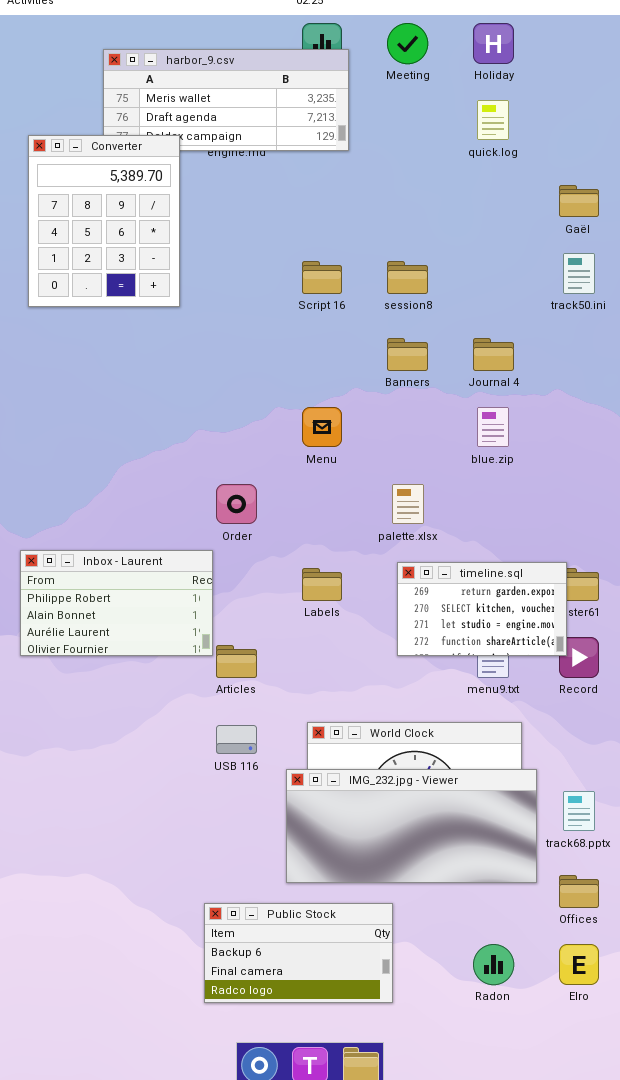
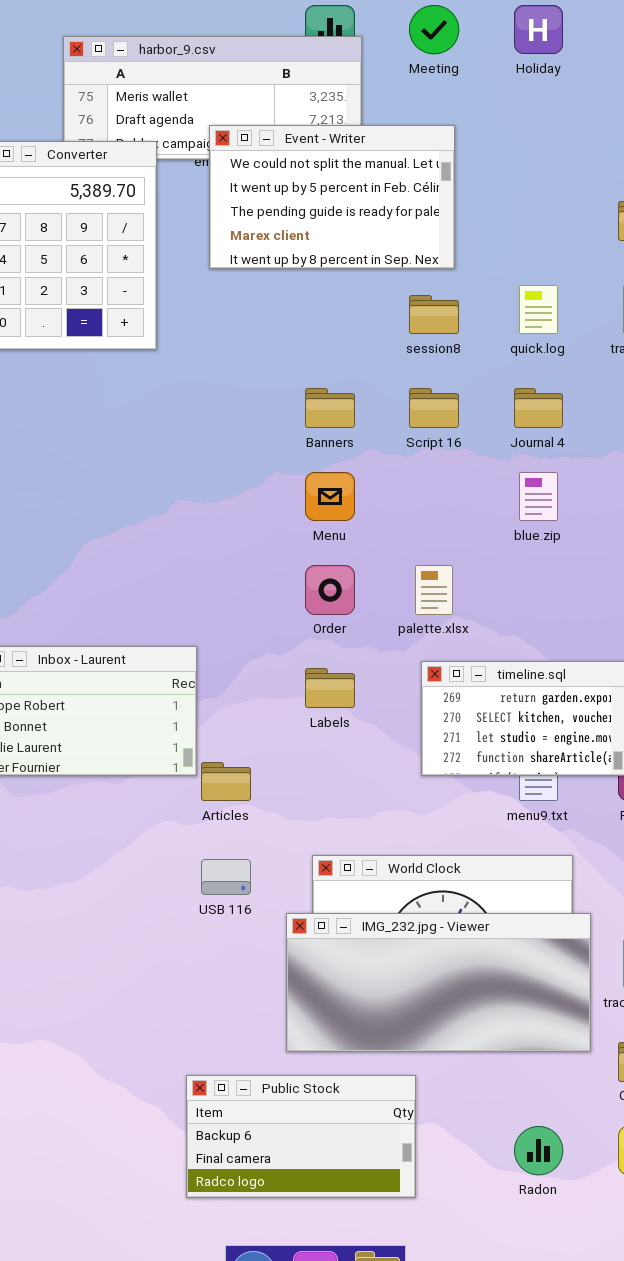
quick.log: [477,100,509,140] -> [519,285,558,334], moved
Event - Writer: none -> [209,125,455,269], opened
Script 16: [302,261,342,294] -> [409,388,459,428], moved
Banners: [387,338,428,371] -> [305,388,355,428], moved
Order: [216,484,257,524] -> [305,565,355,615], moved

